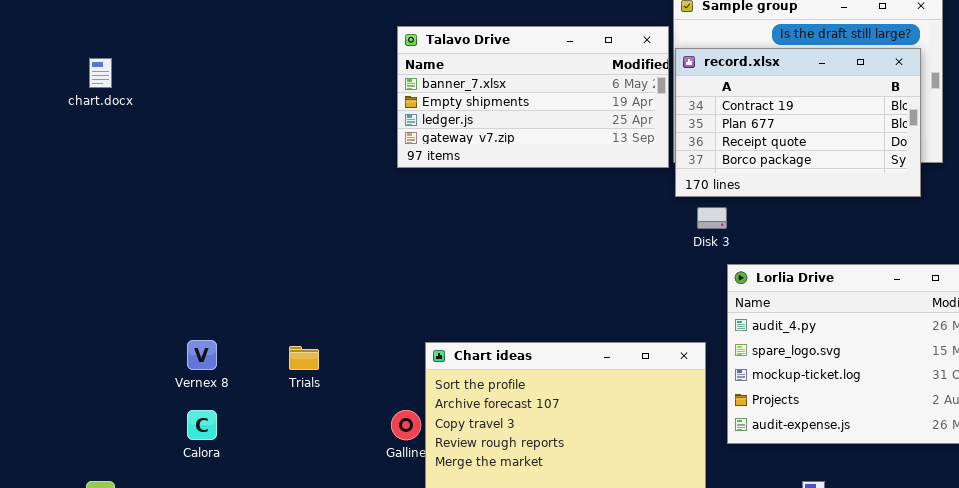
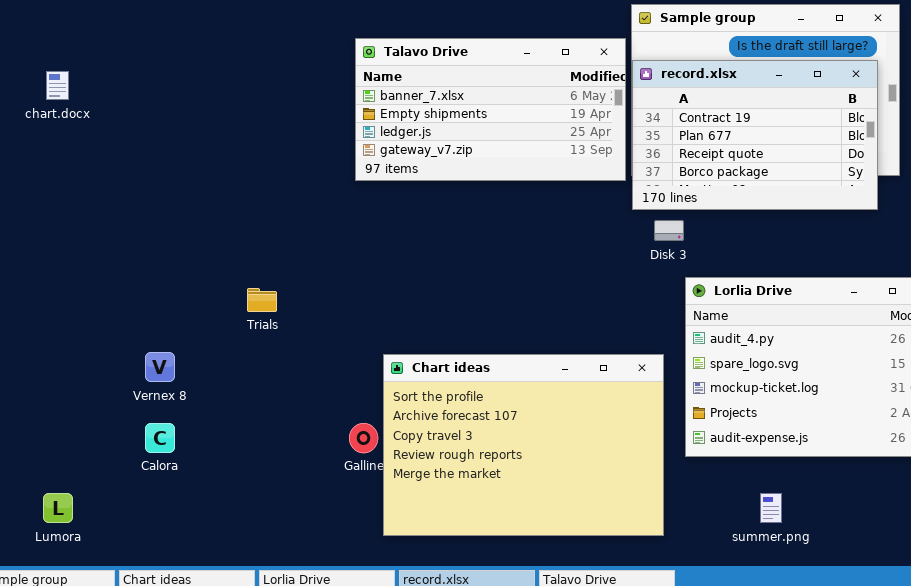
Trials: [289,346,319,370] -> [247,288,277,312], moved

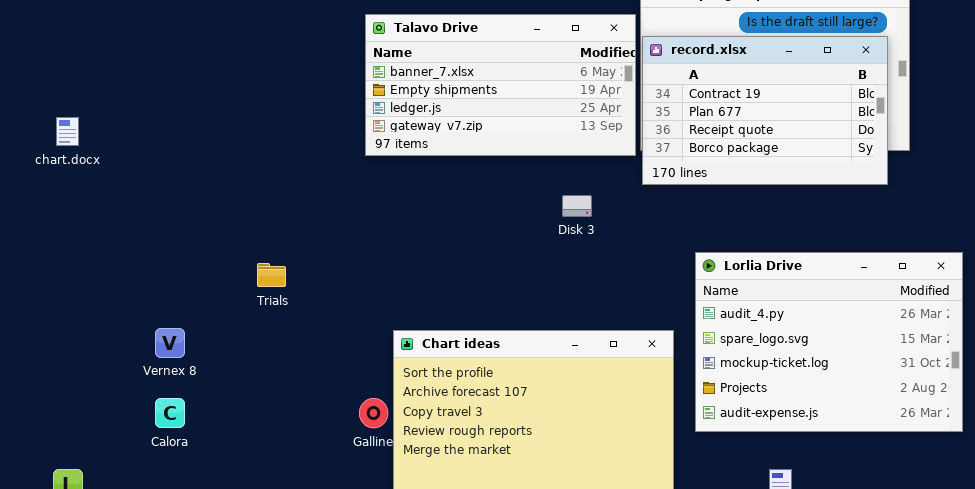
chart.docx: [46,71,69,100] -> [56,117,79,146], moved
Disk 3: [654,220,684,241] -> [562,195,592,217], moved

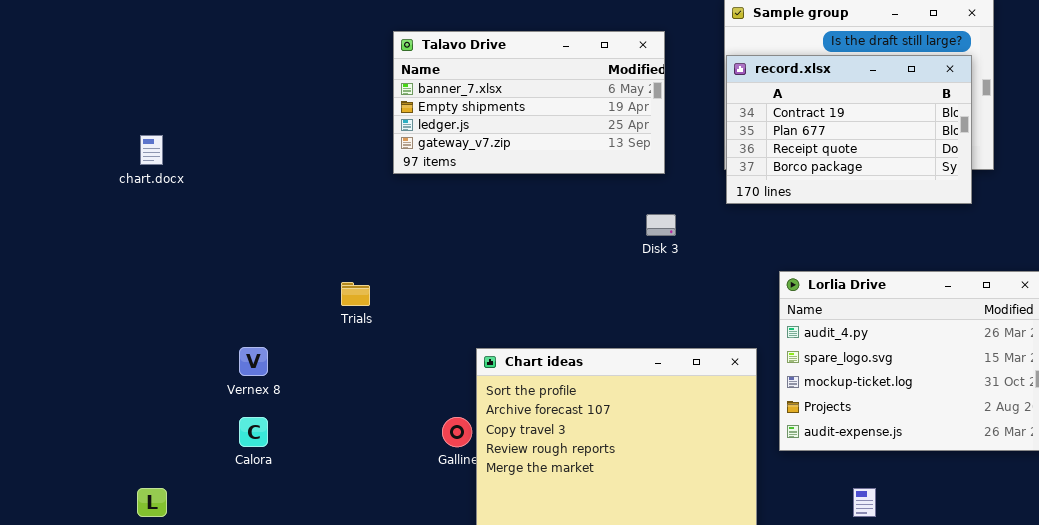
Talavo Drive: [365,14,636,156] -> [393,31,665,174], moved

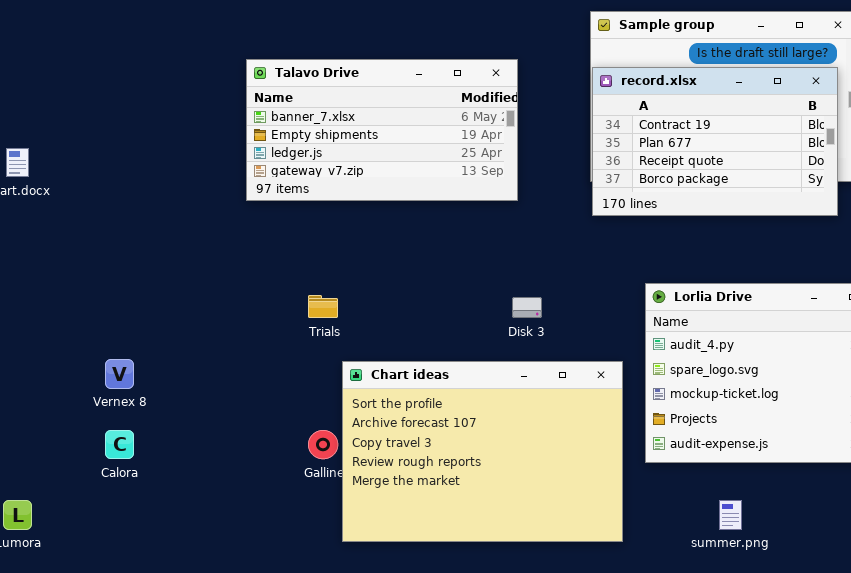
Talavo Drive: [393,31,665,174] -> [246,59,518,201], moved
Disk 3: [646,214,676,236] -> [512,297,542,318], moved
Trials: [341,282,370,306] -> [308,295,338,318], moved

